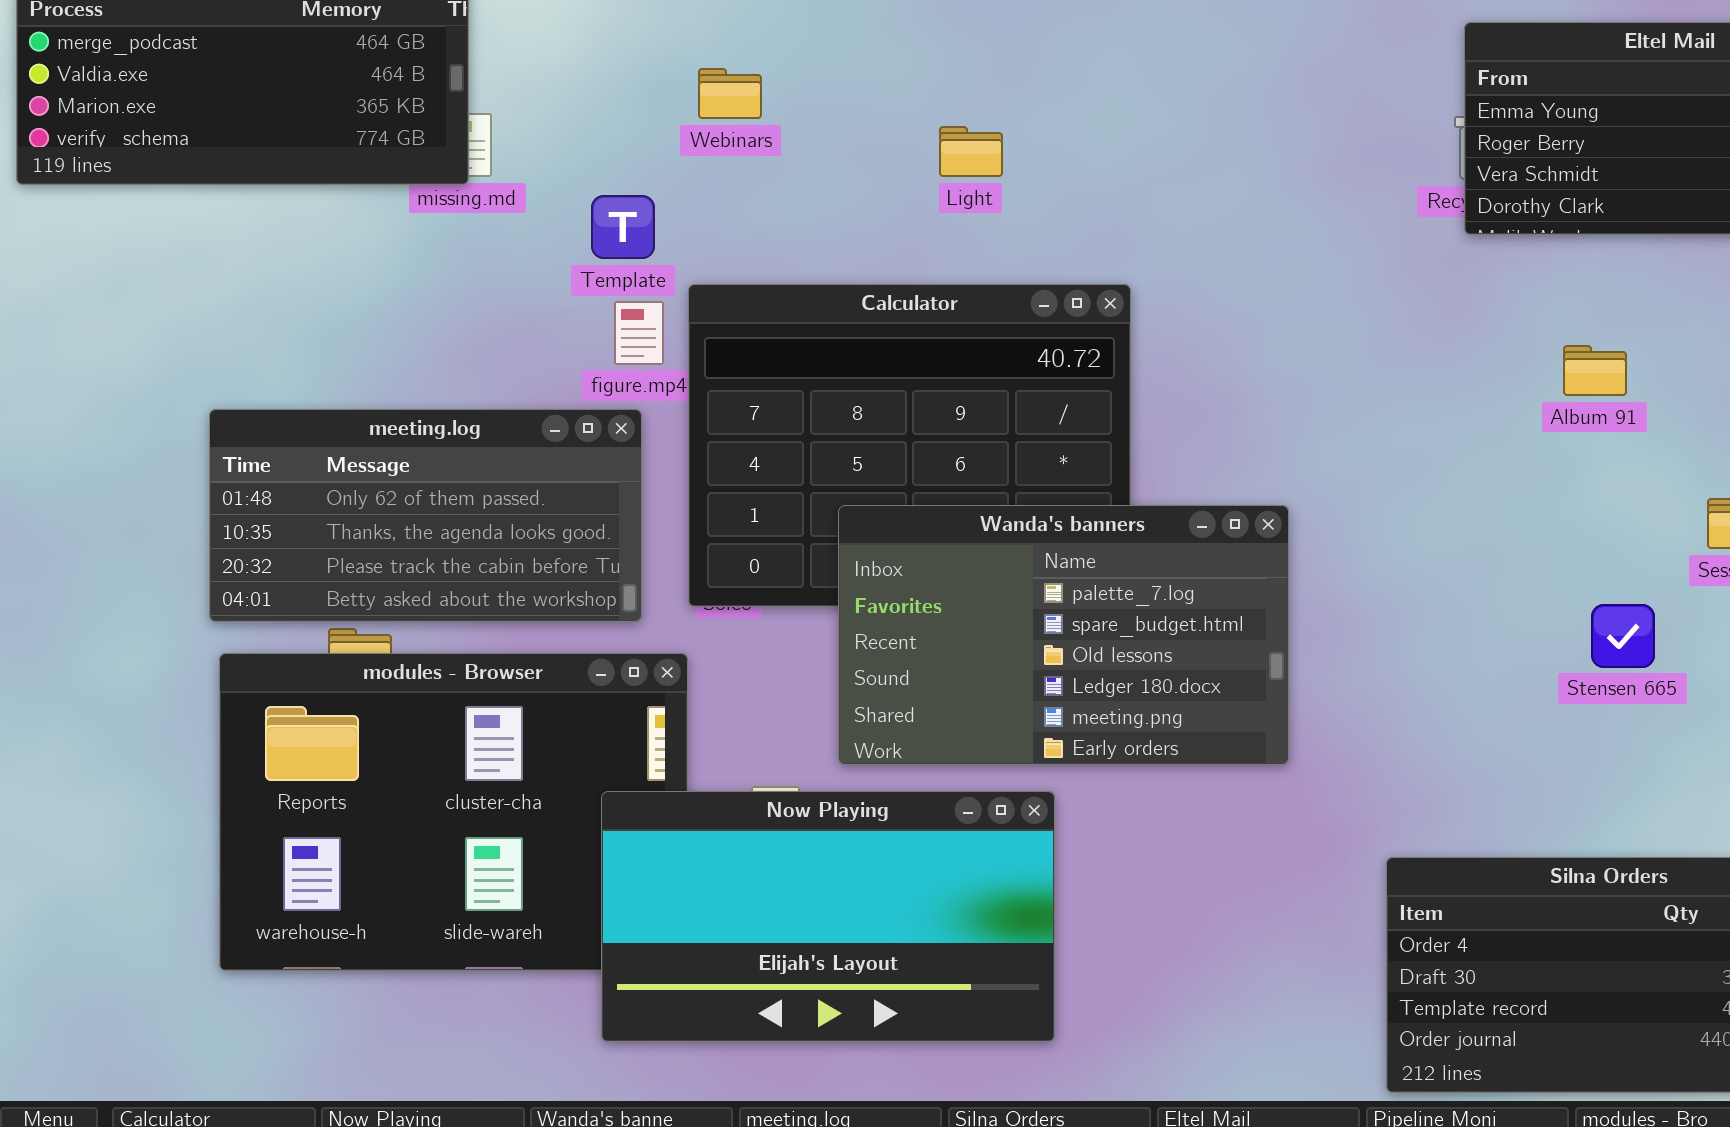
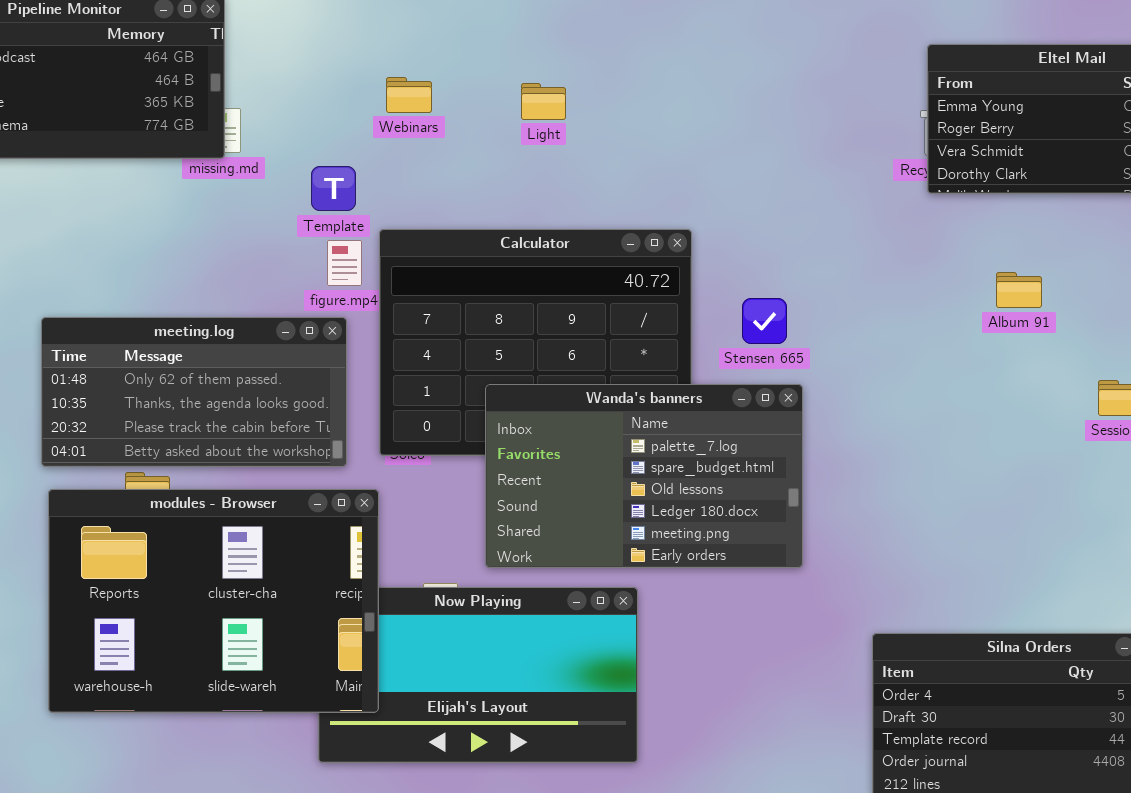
Light: [939,126,1003,177] -> [521,83,566,120], moved
Stensen 665: [1591,604,1655,668] -> [742,298,787,344], moved
modules - Browser: [219,653,688,971] -> [48,489,379,713], raised

